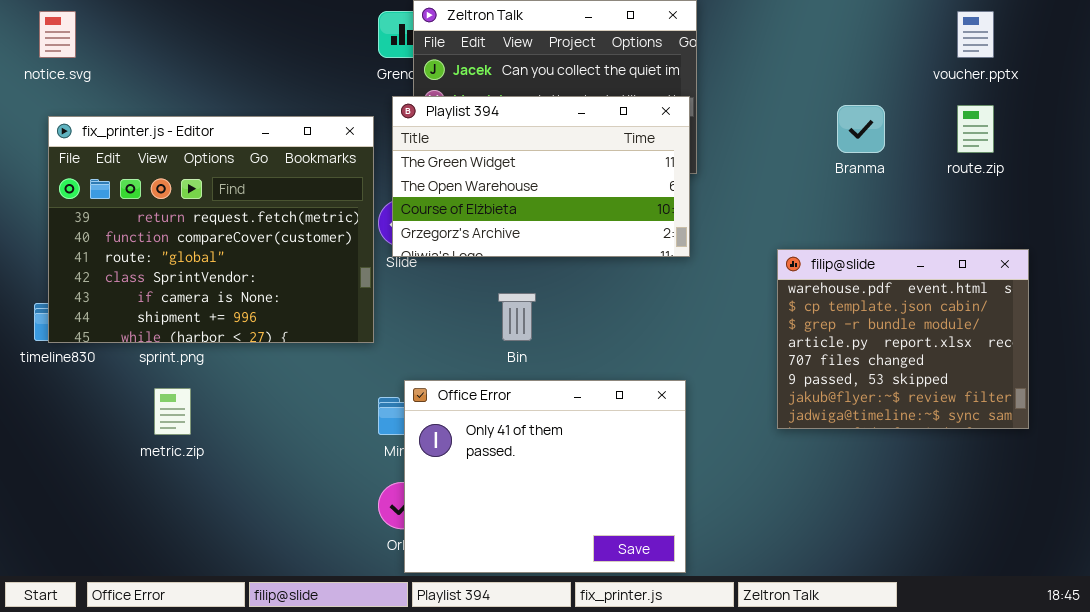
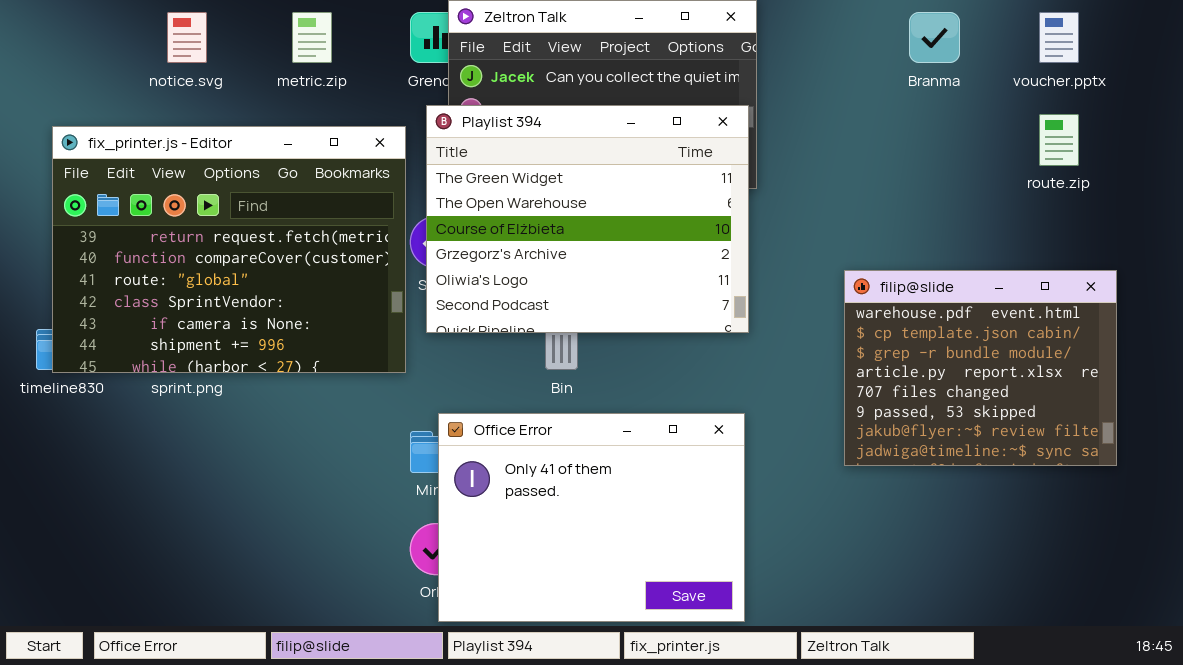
notice.svg: [39,11,76,58] -> [167,12,207,63], moved
Playlist 394: [392,96,690,257] -> [426,105,749,333], resized
Branma: [837,105,885,153] -> [909,12,960,63], moved
metric.zip: [154,388,191,435] -> [292,12,332,63], moved

